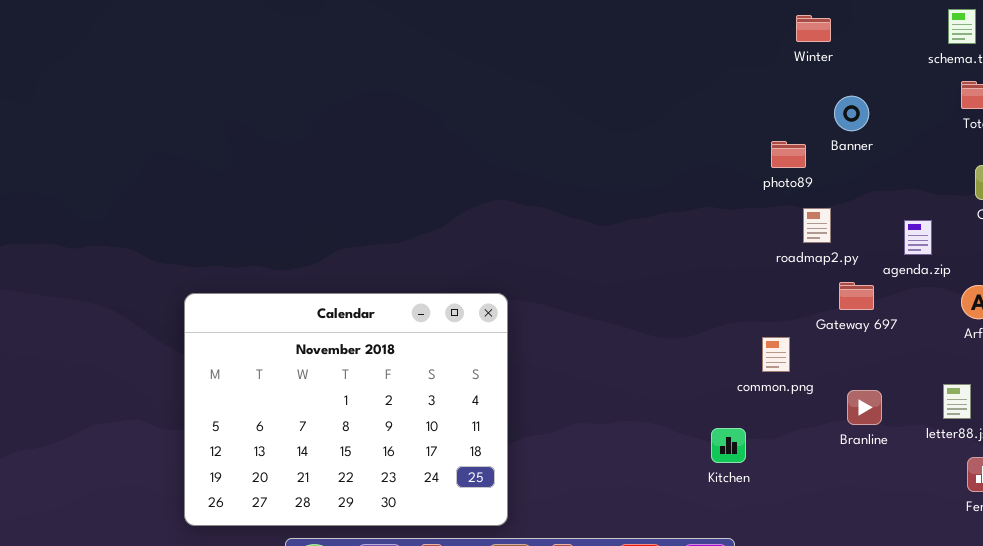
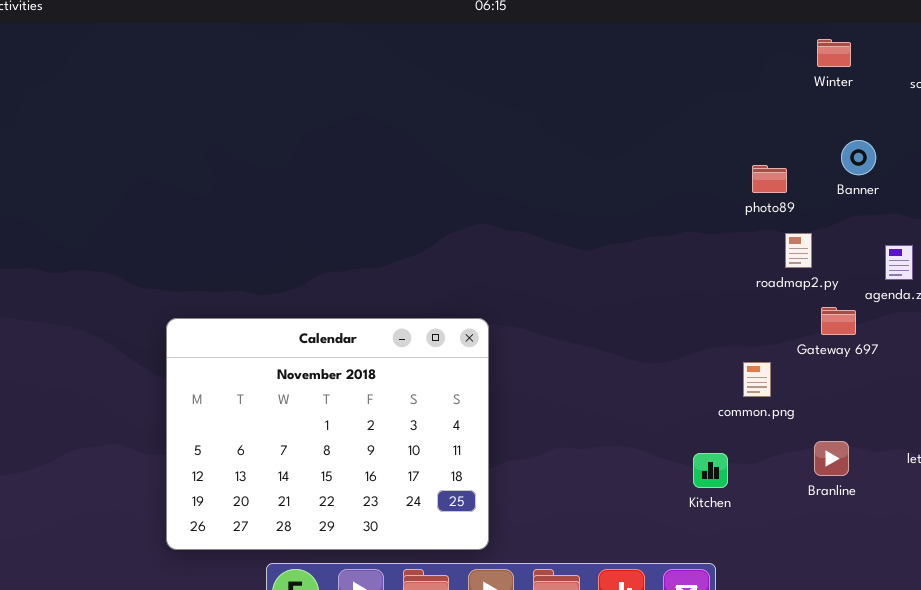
Winter: [796,15,831,42] -> [817,39,851,67], moved
Banner: [834,96,869,131] -> [841,140,876,175], moved
Branline: [847,390,882,425] -> [814,441,849,476], moved

